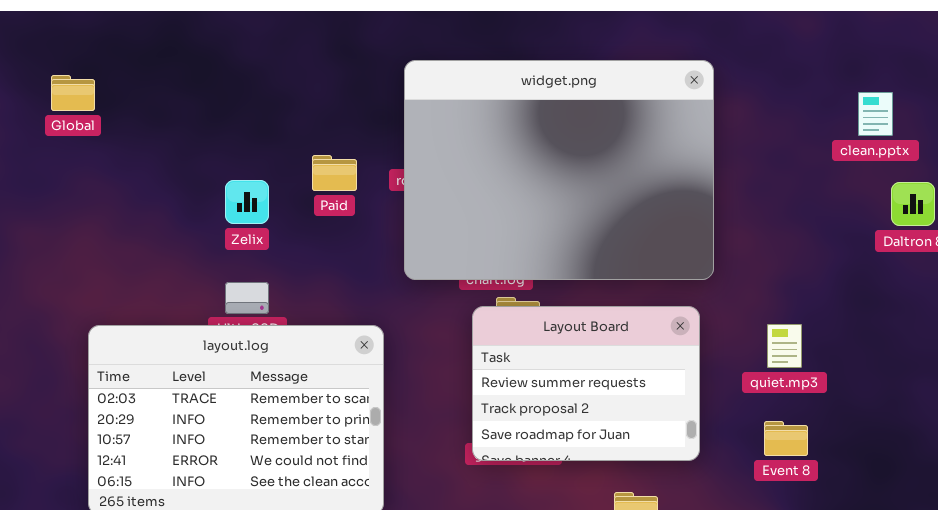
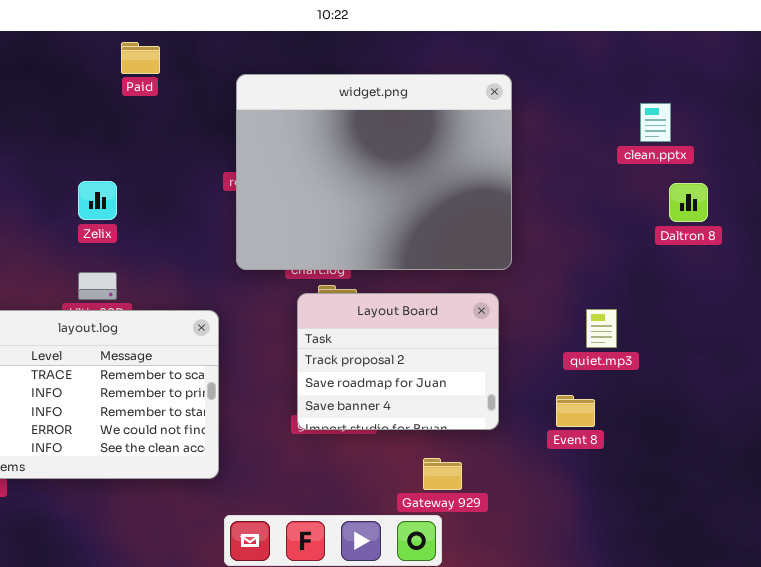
Paid: [312,155,357,191] -> [121,42,160,74], moved
Layout Board: [472,306,700,461] -> [297,293,499,430], scrolled down 1 row
quiet.mp3: [767,324,802,368] -> [586,309,617,348], moved

